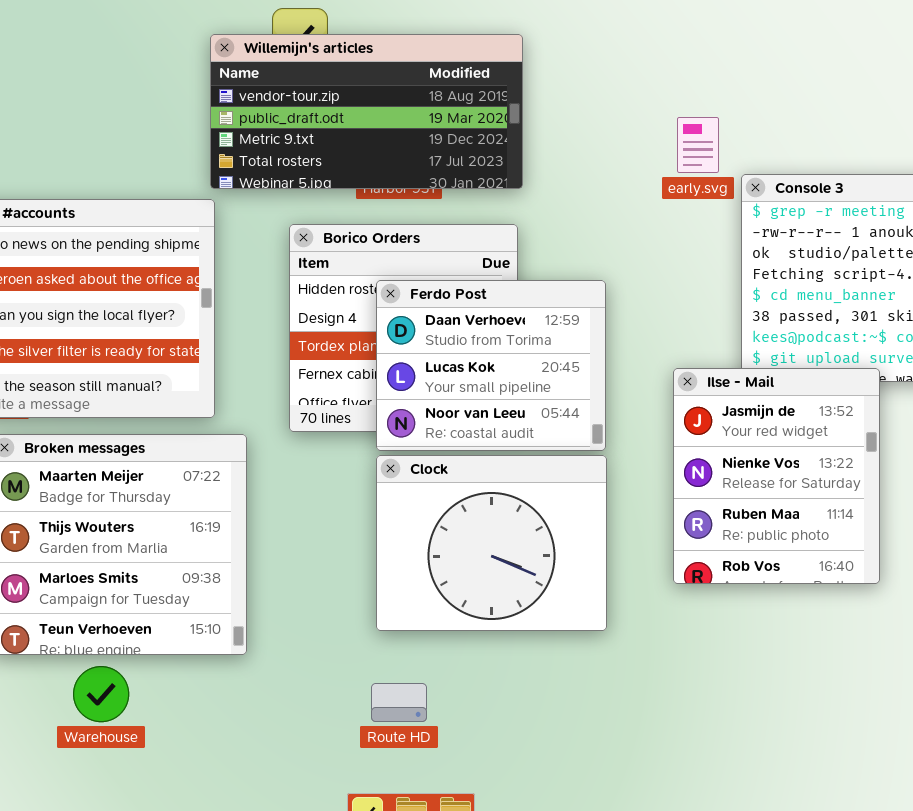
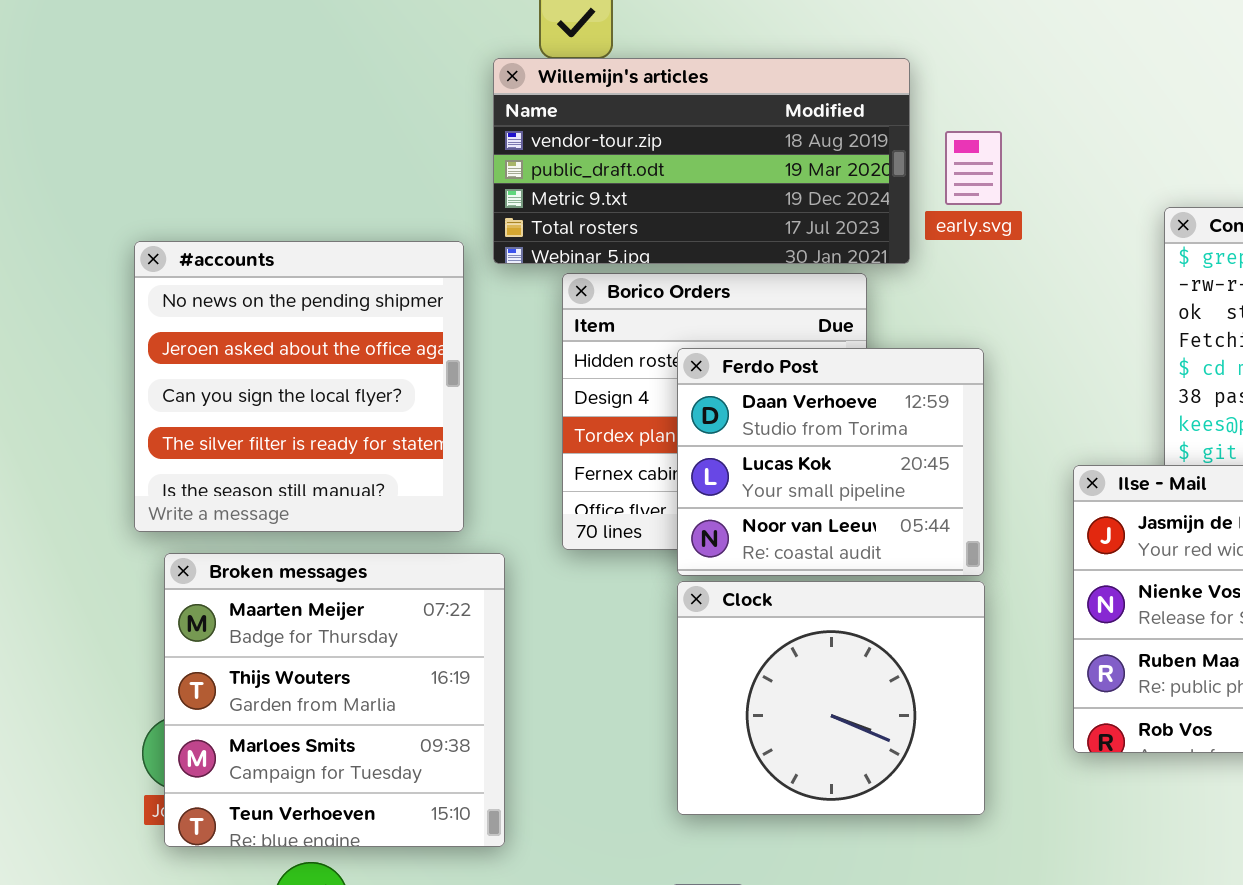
Willemijn's articles: [210,34,523,189] -> [493,58,910,264], moved
early.svg: [677,117,719,173] -> [945,131,1002,205], moved

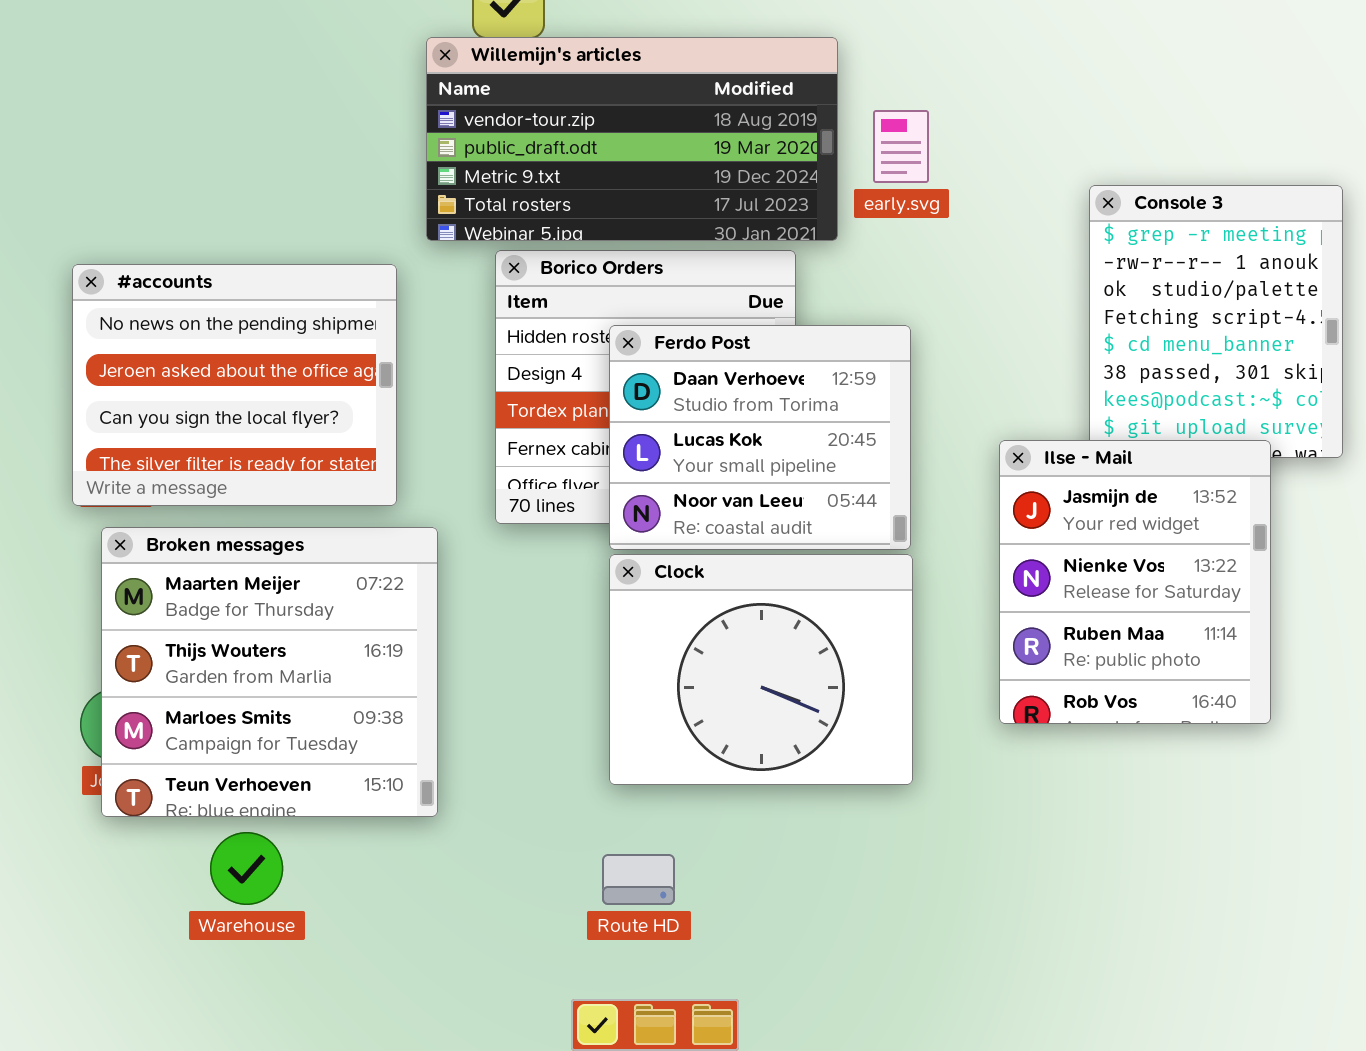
#accounts: [134,241,464,532] -> [72,264,397,506], resized

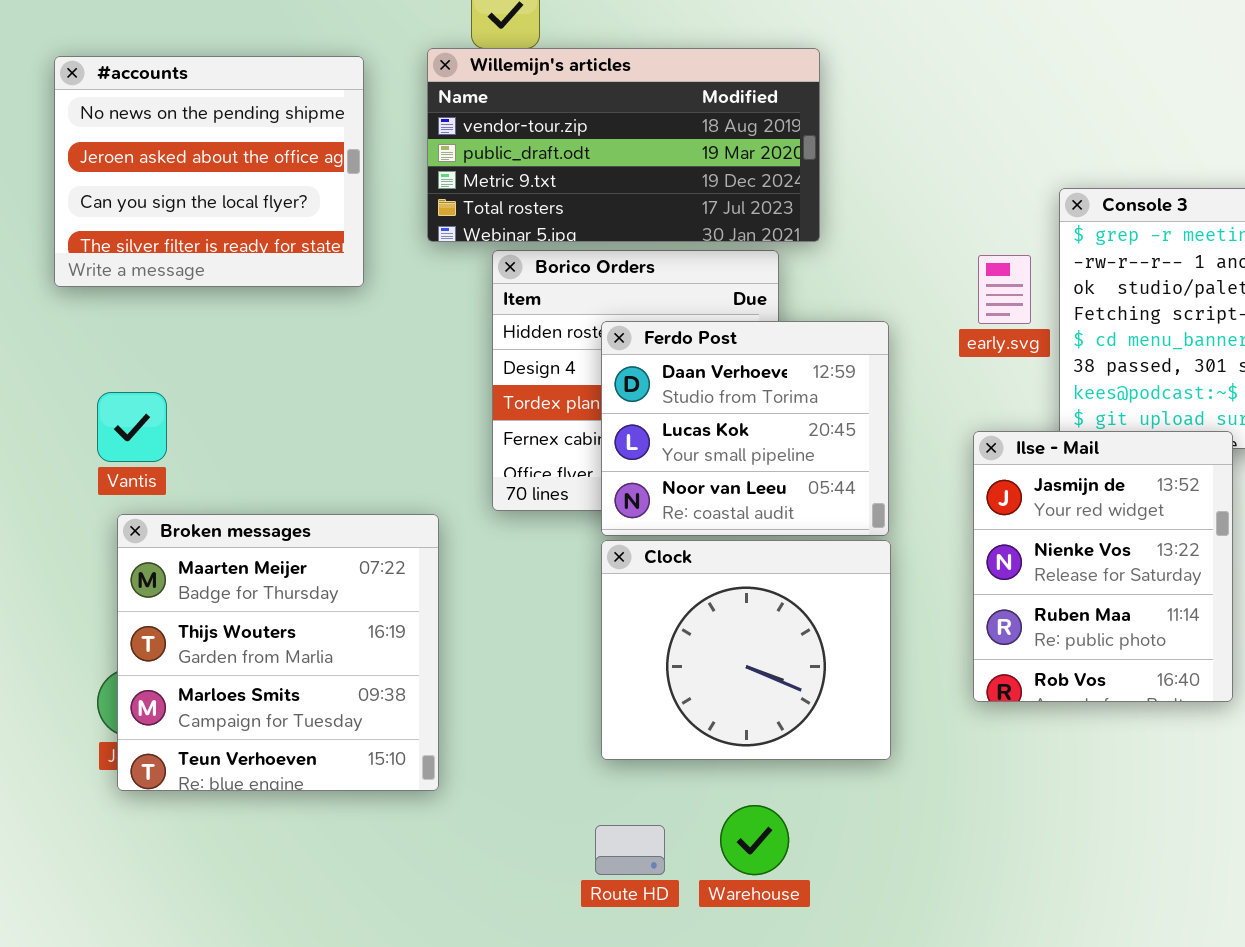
early.svg: [873,110,929,183] -> [978,255,1031,324], moved
#accounts: [72,264,397,506] -> [54,56,364,287], moved
Warehouse: [210,832,283,905] -> [720,805,789,875], moved

